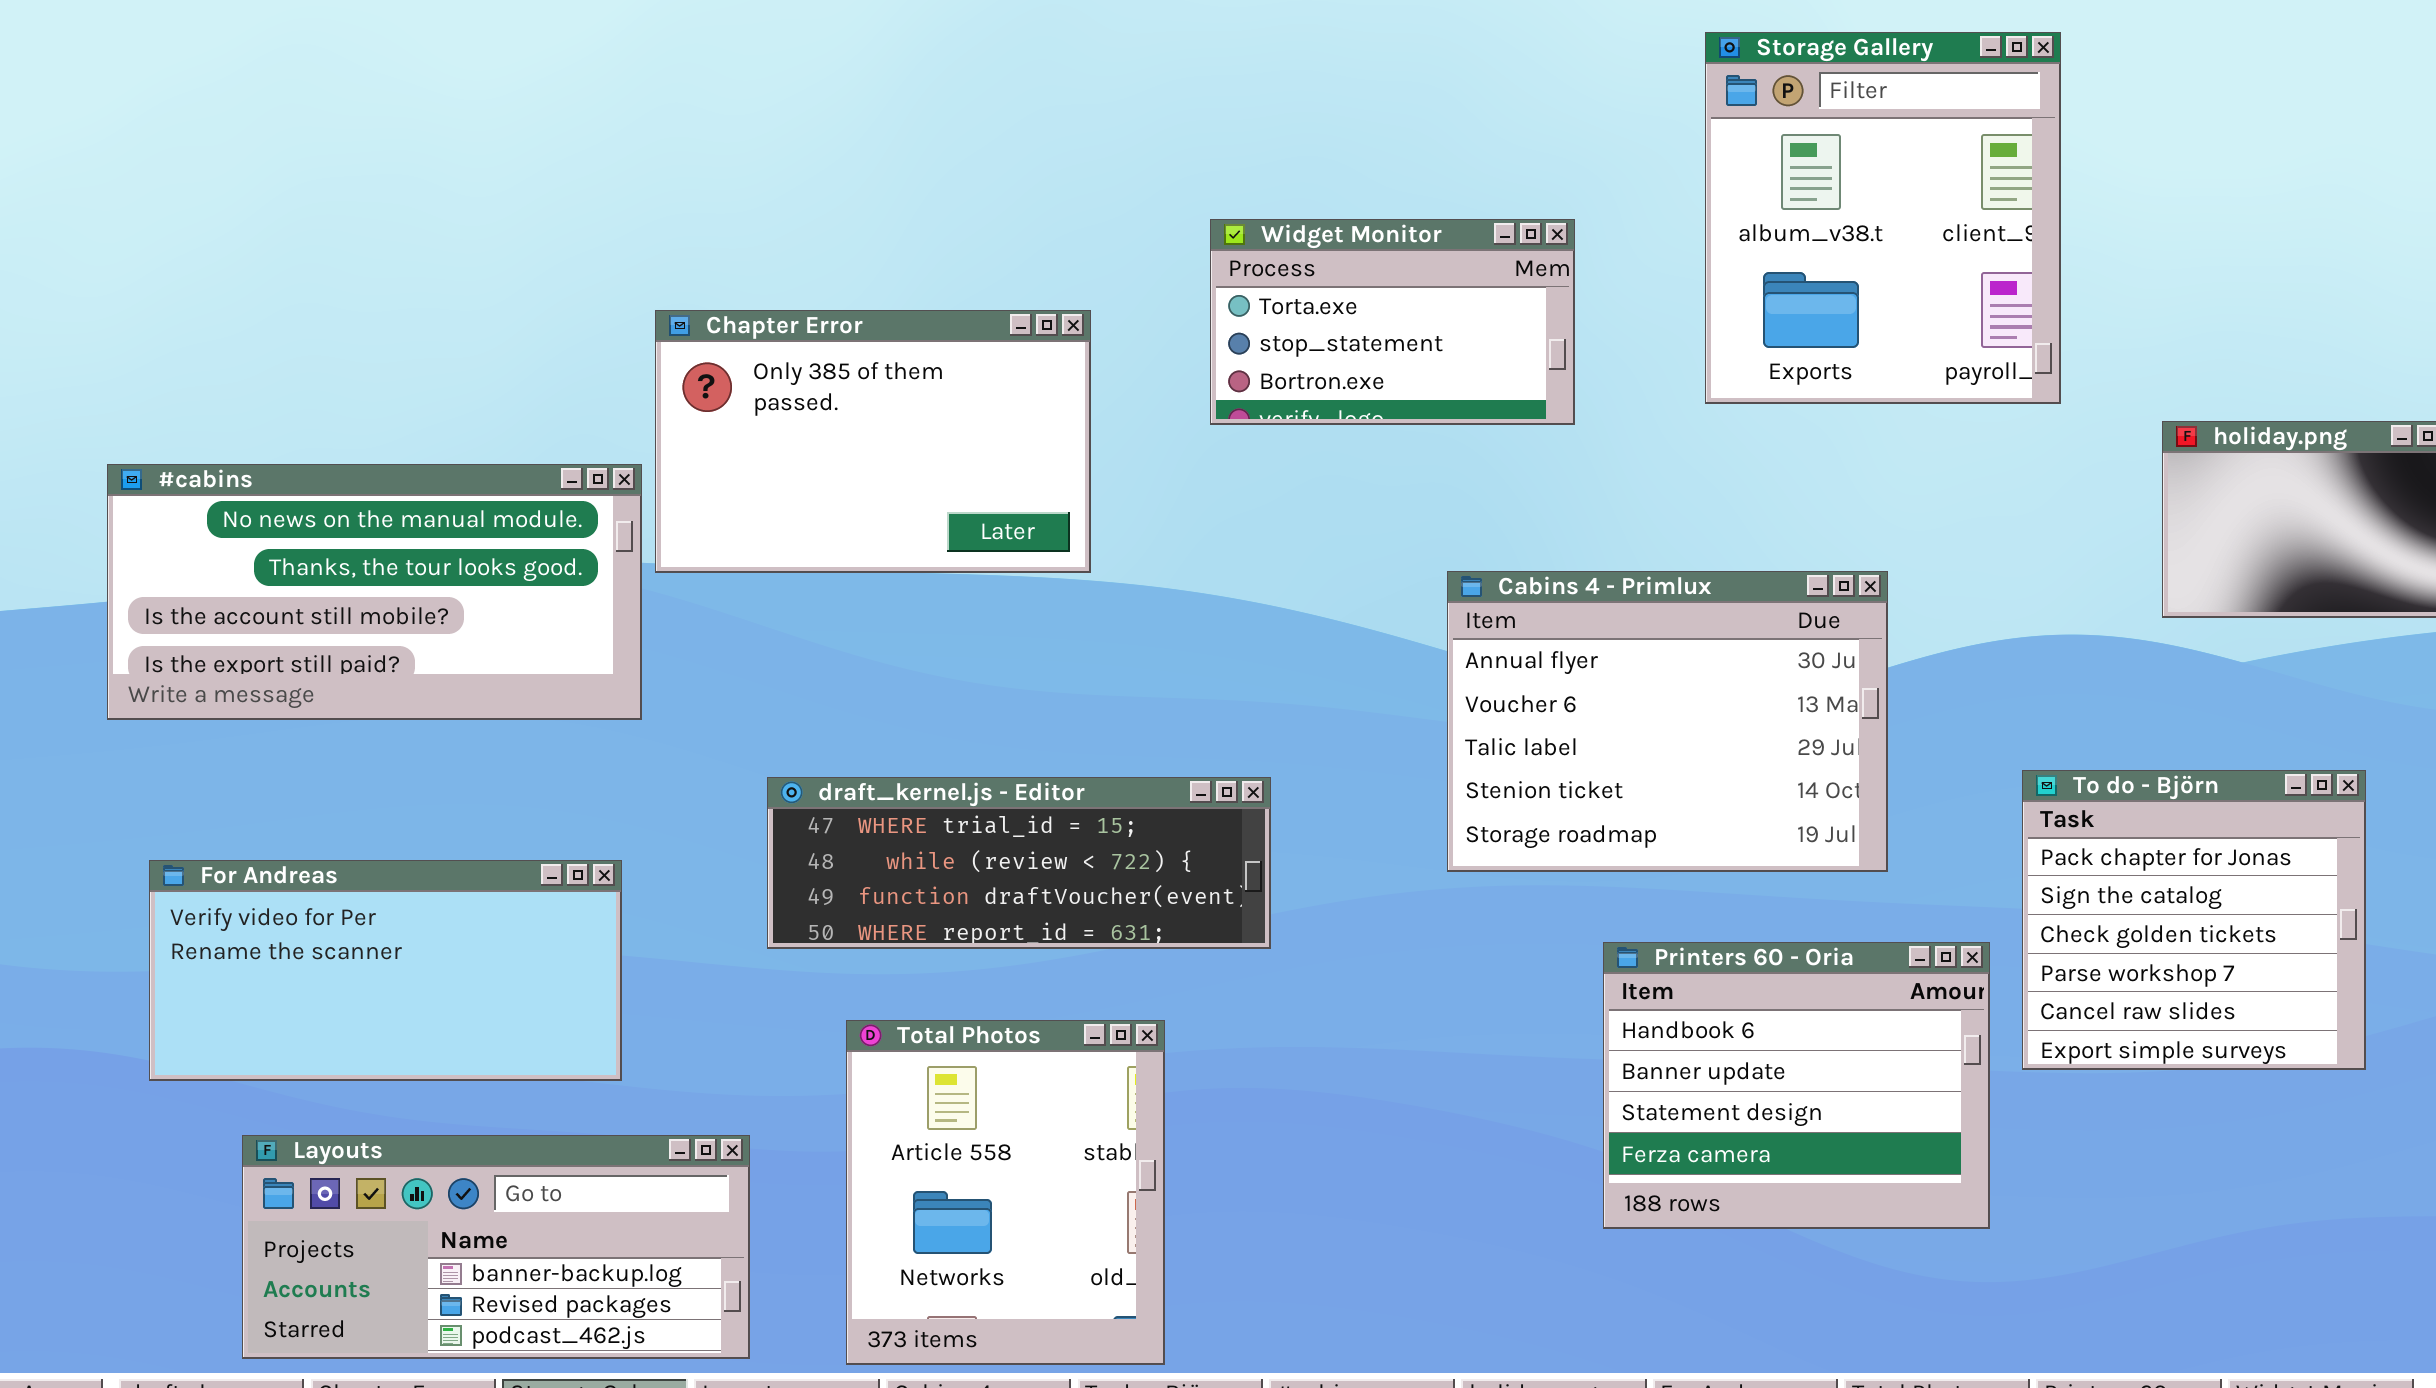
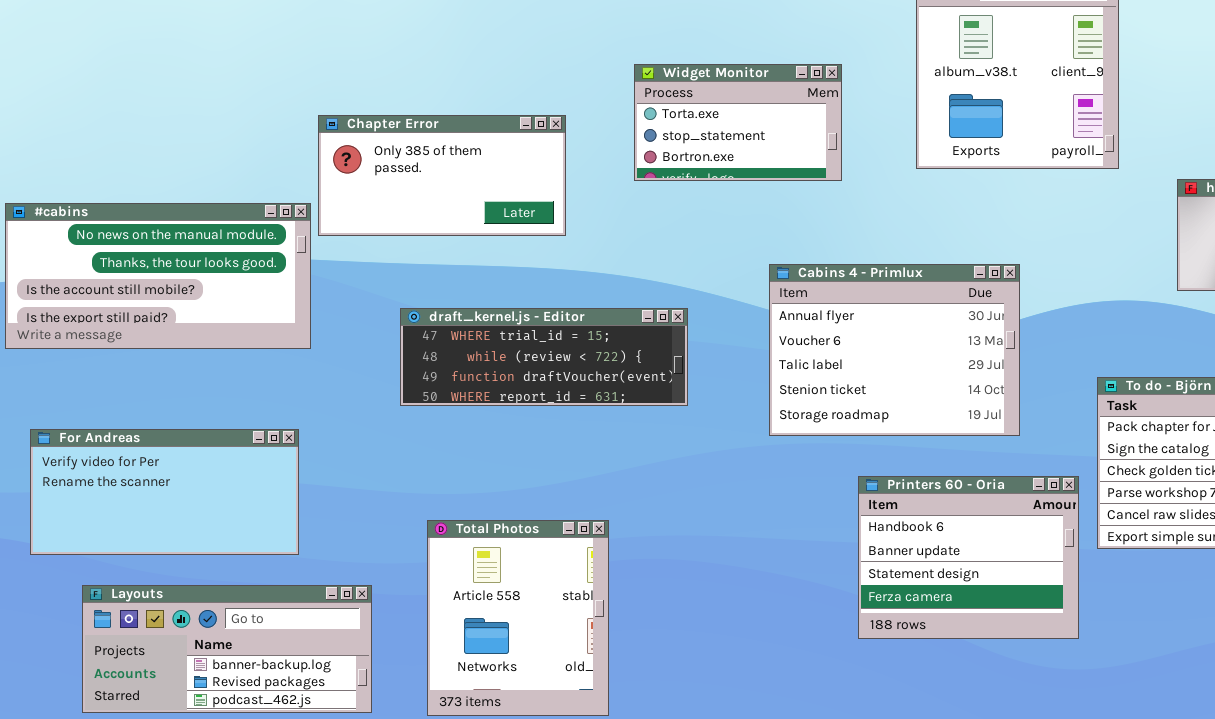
Chapter Error: [655,310,1091,573] -> [318,115,566,236], resized
draft_kernel.js - Editor: [767,777,1271,949] -> [400,308,688,406], moved

